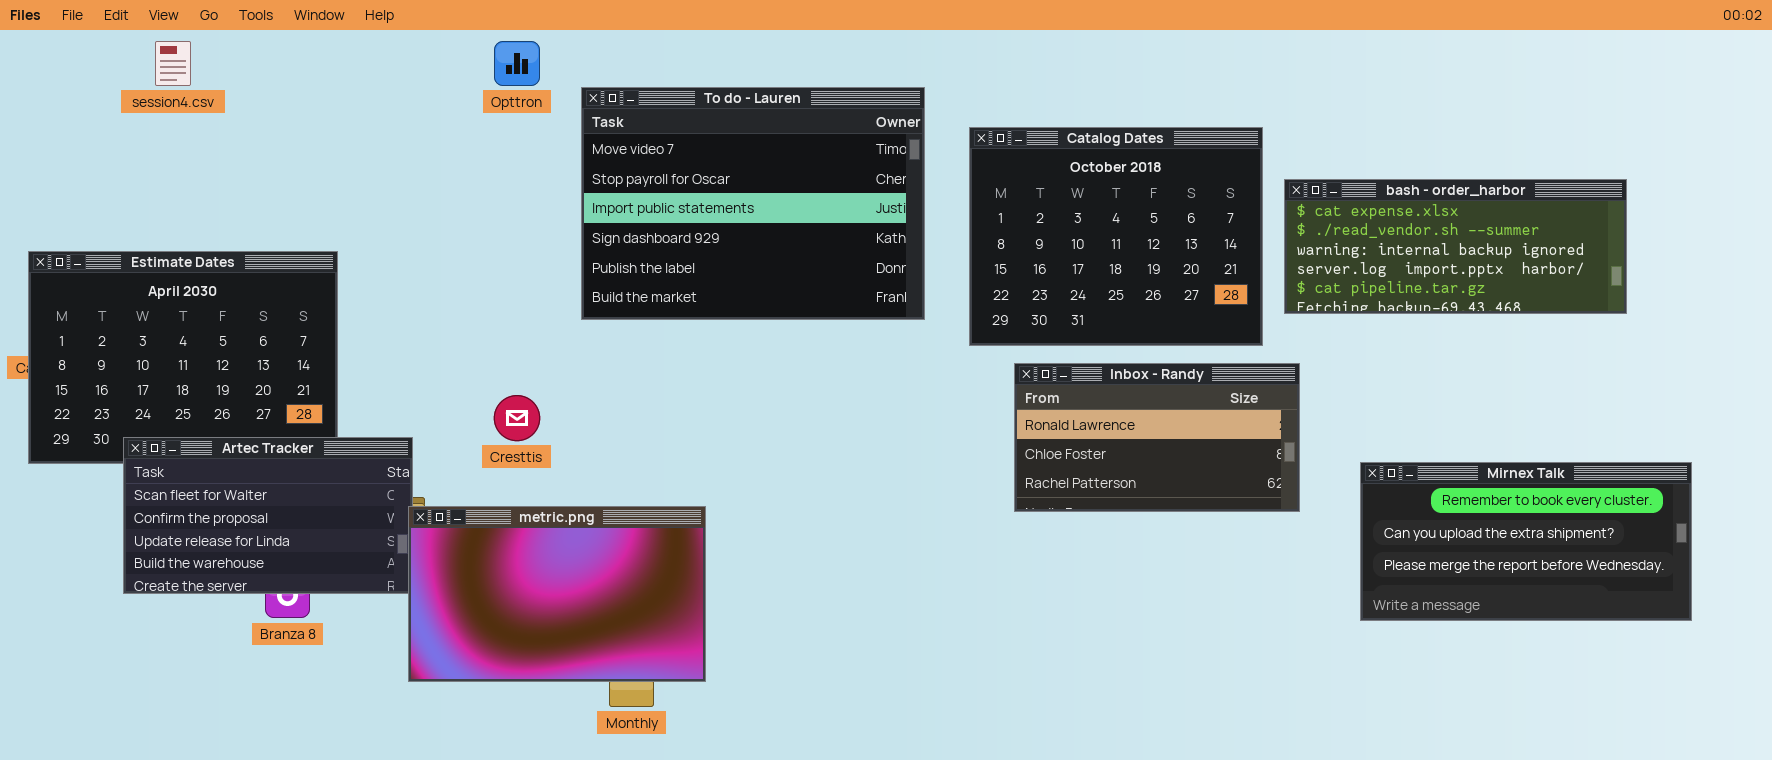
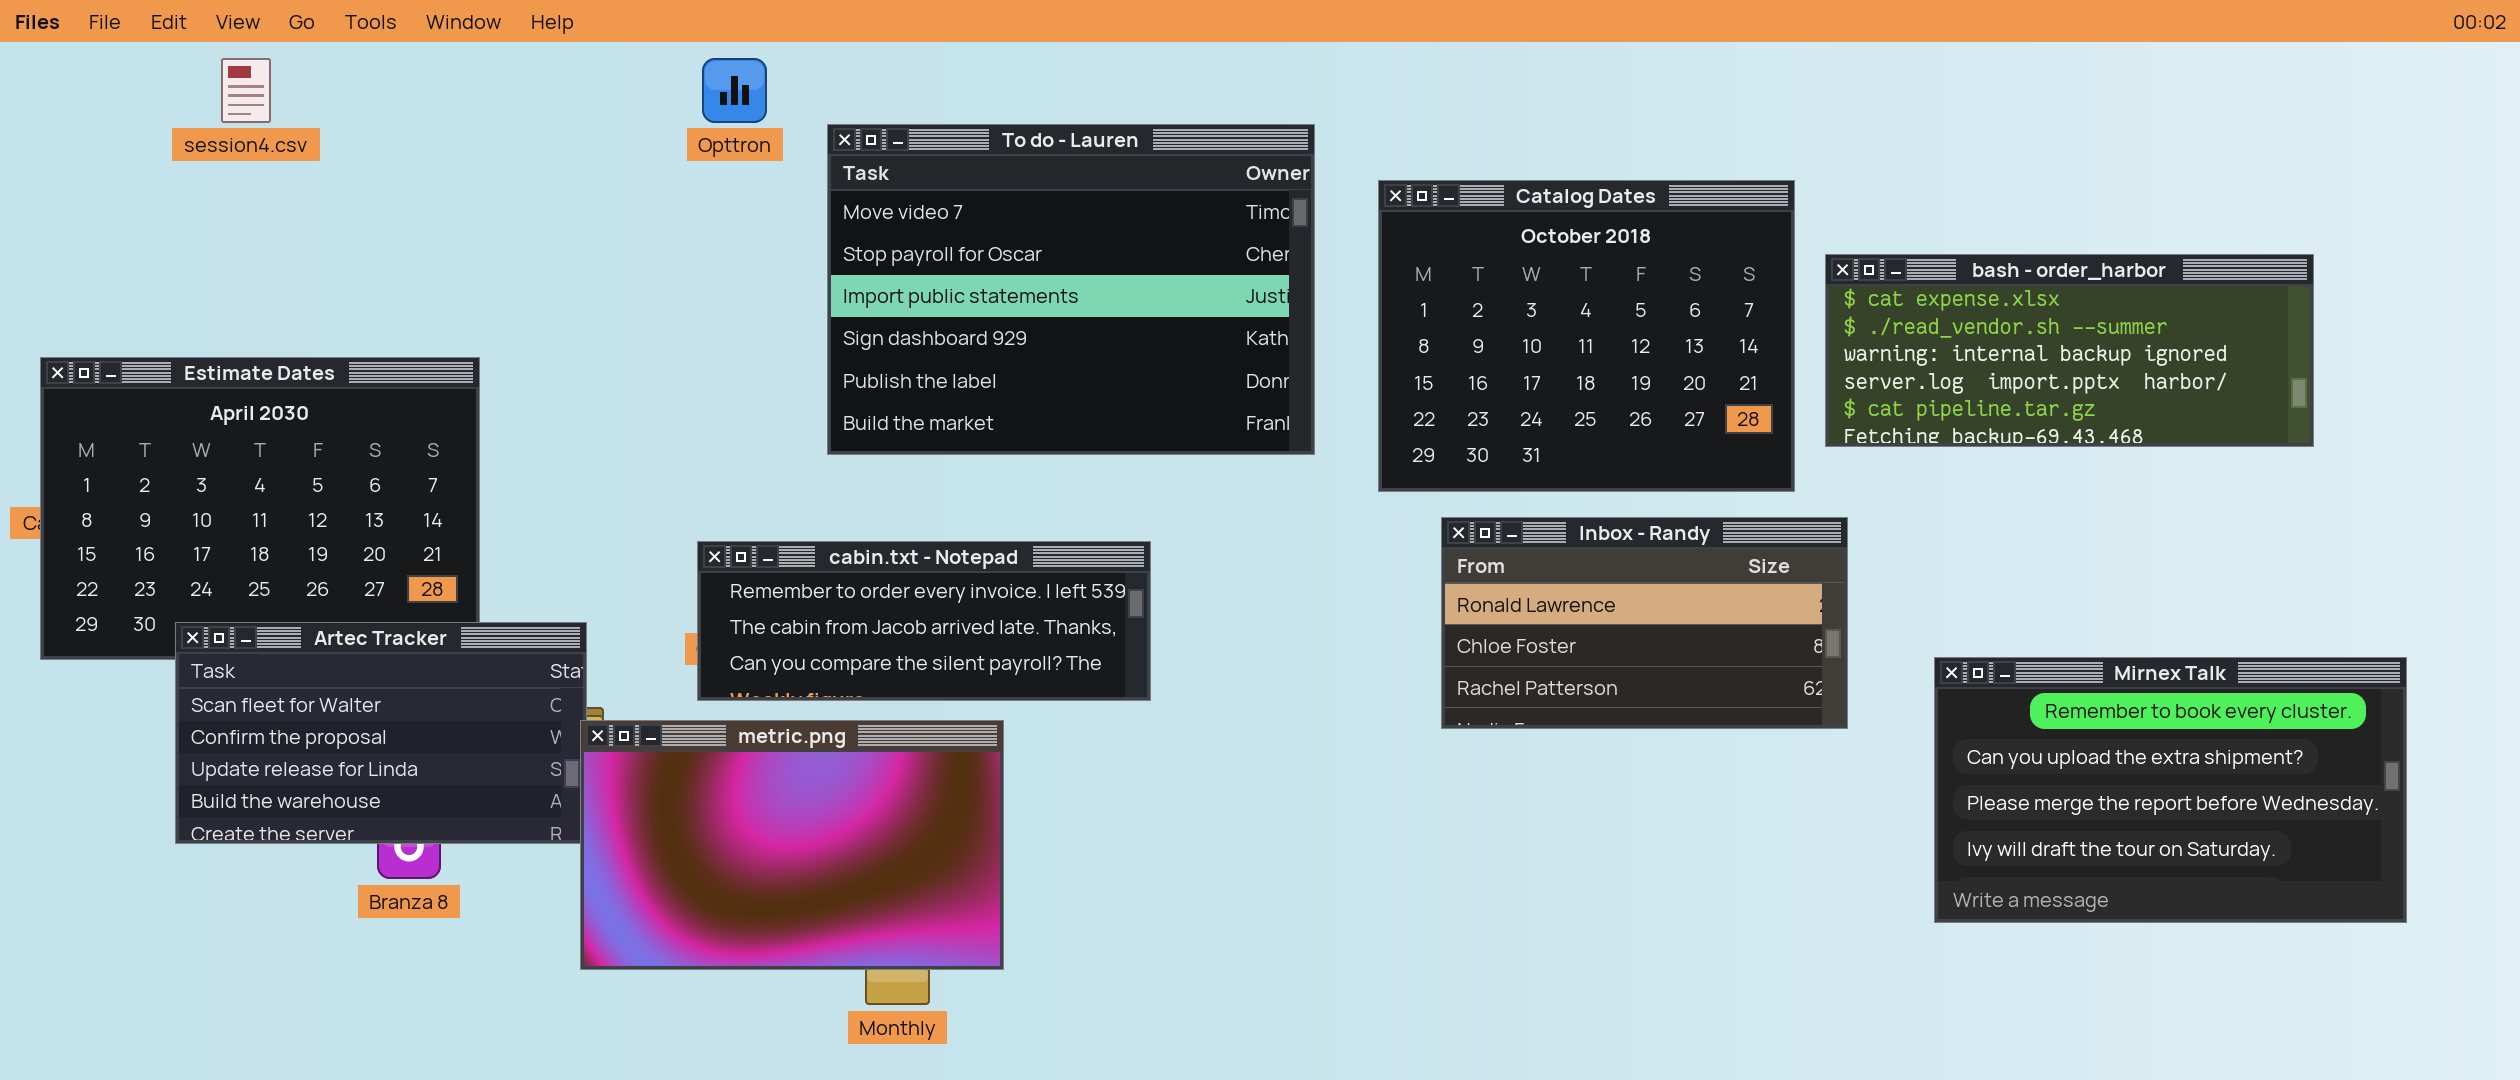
cabin.txt - Notepad: none -> [697,541,1151,701], opened
Mirnex Talk: [1360,462,1692,621] -> [1934,657,2407,923], resized

